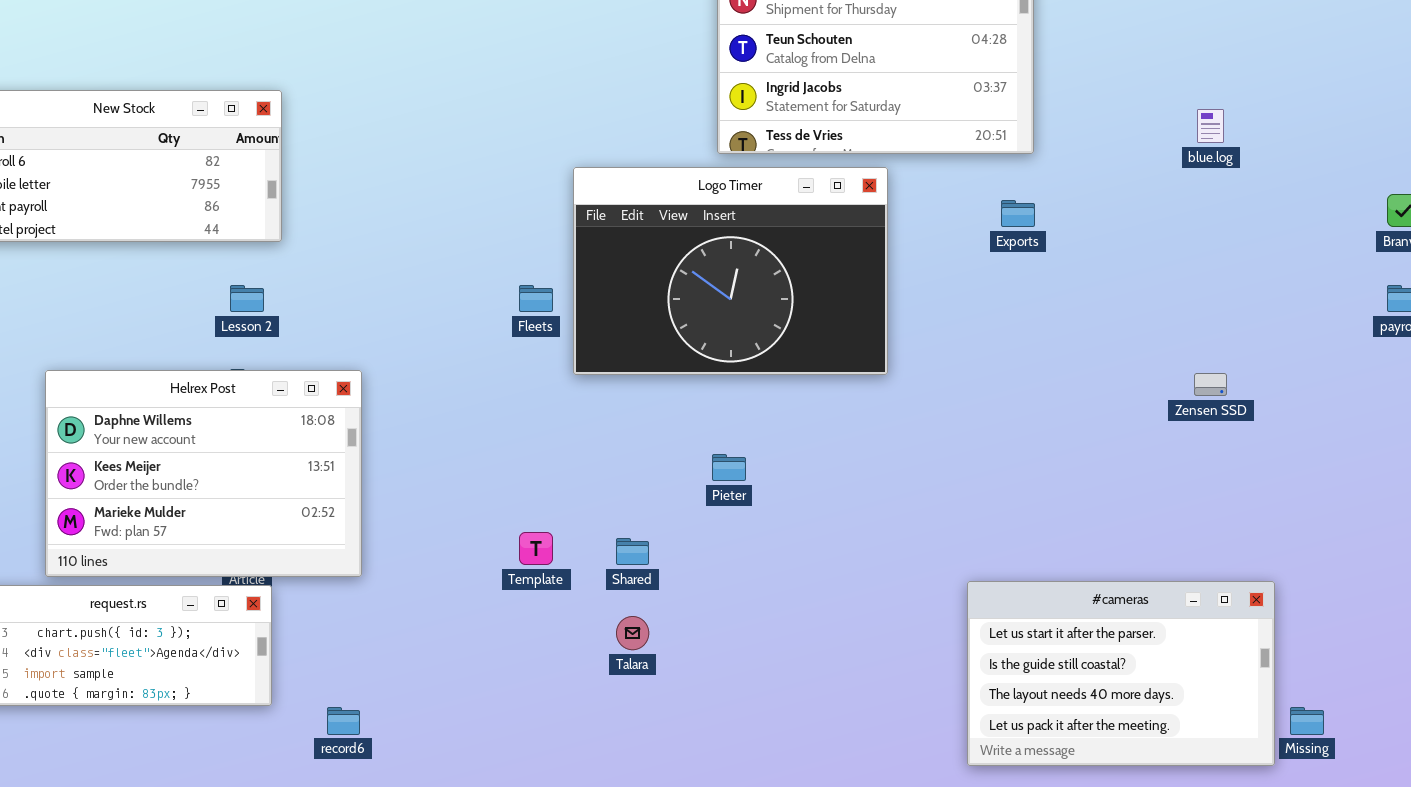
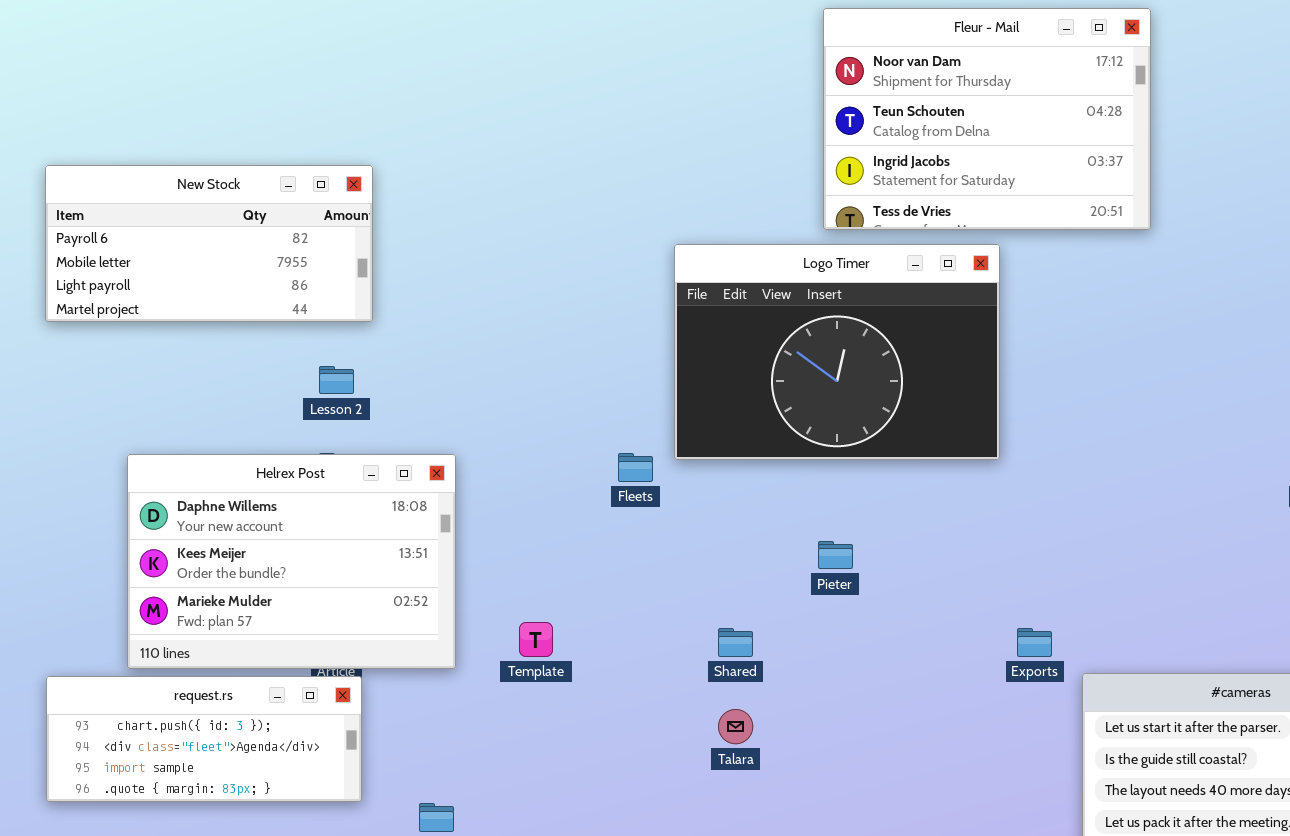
Exports: [1001,200,1035,227] -> [1017,628,1052,657], moved
Fleets: [519,285,553,312] -> [618,453,653,482], moved
Template: [519,532,553,565] -> [519,622,553,657], moved

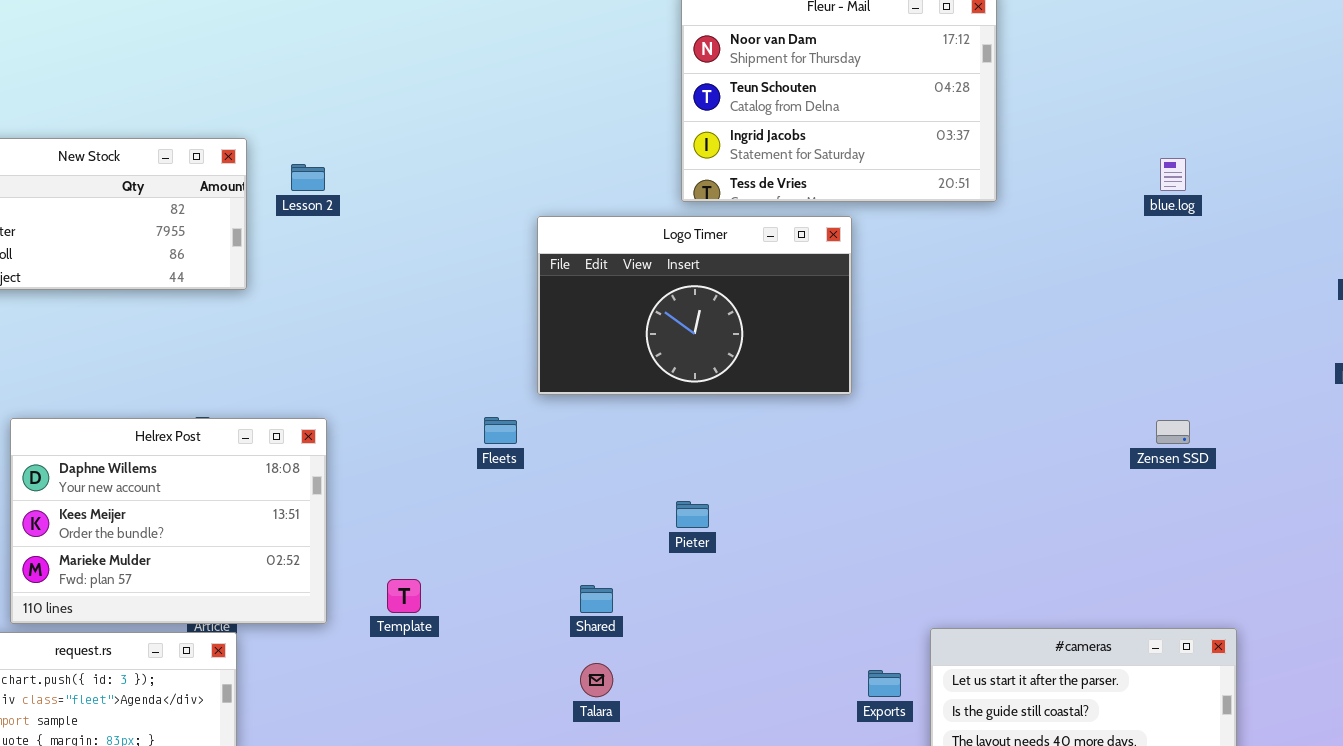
Logo Timer: [674,244,1000,460] -> [537,216,852,395], resized
Lesson 2: [319,366,354,394] -> [291,164,325,191], moved
Exports: [1017,628,1052,657] -> [868,670,901,697], moved

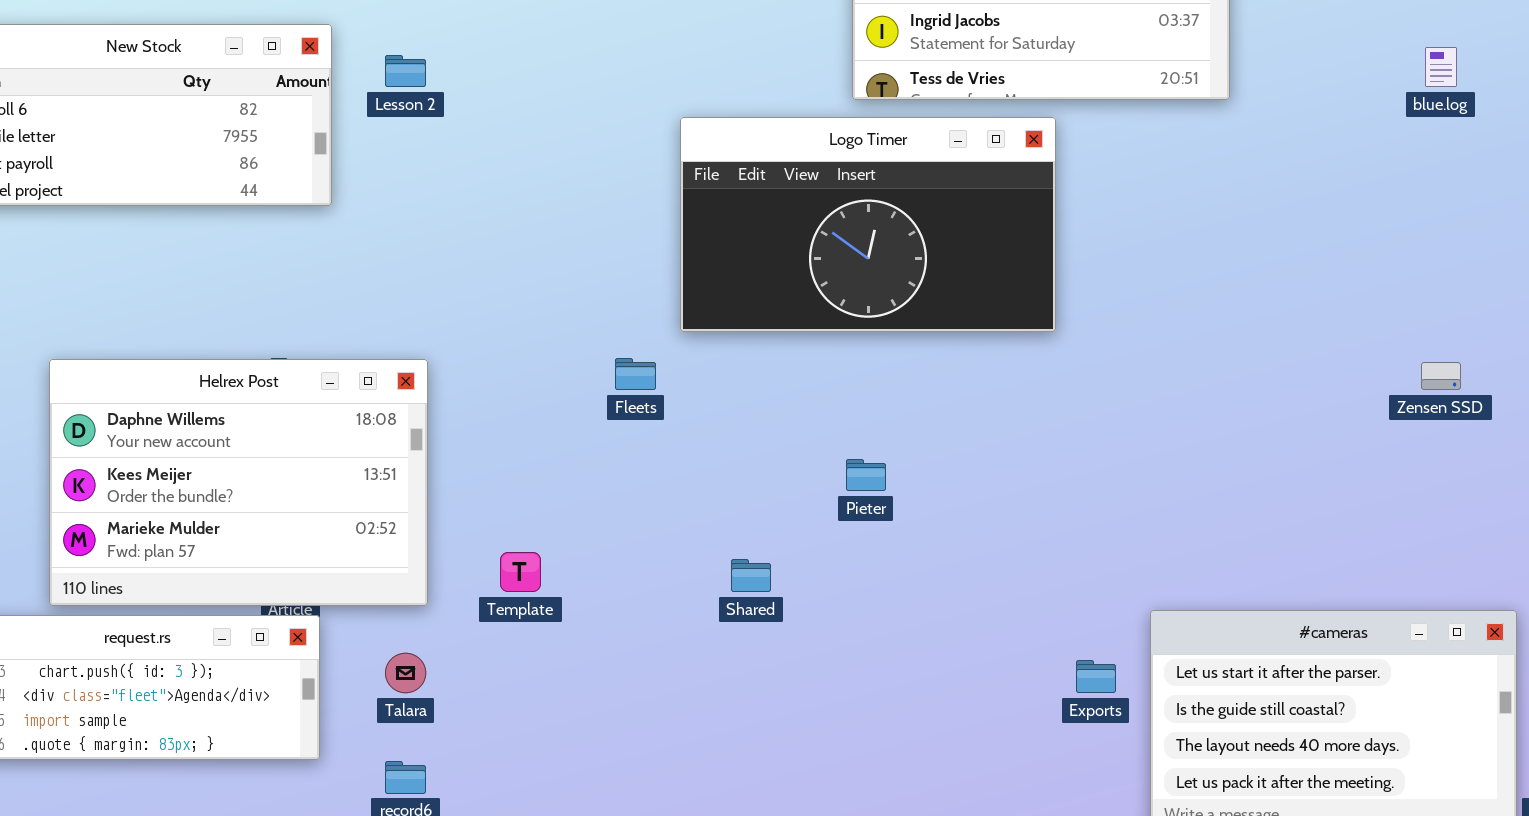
Talara: [580,663,613,697] -> [385,653,426,693], moved

